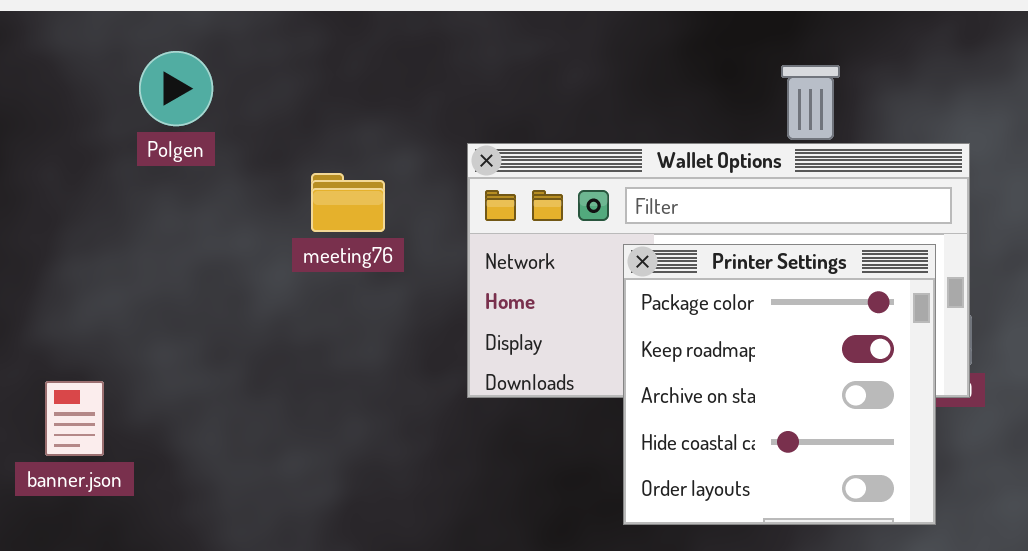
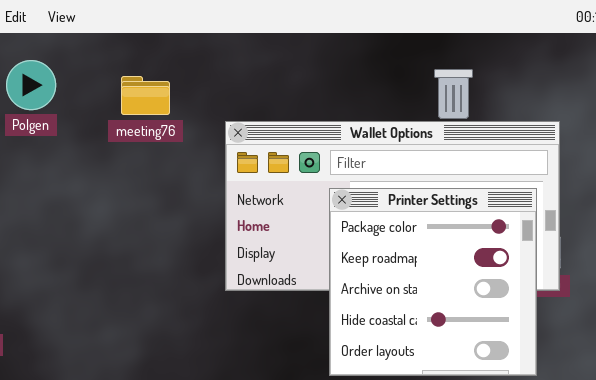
meeting76: [311,173,385,232] -> [121,76,170,115], moved

